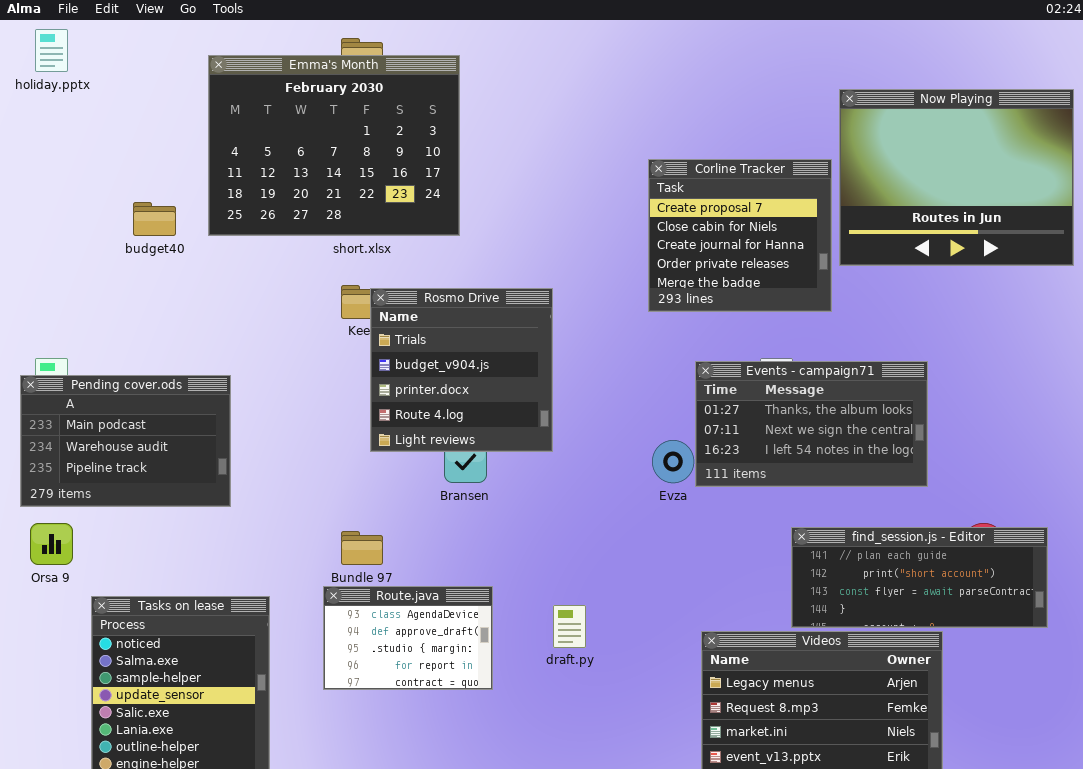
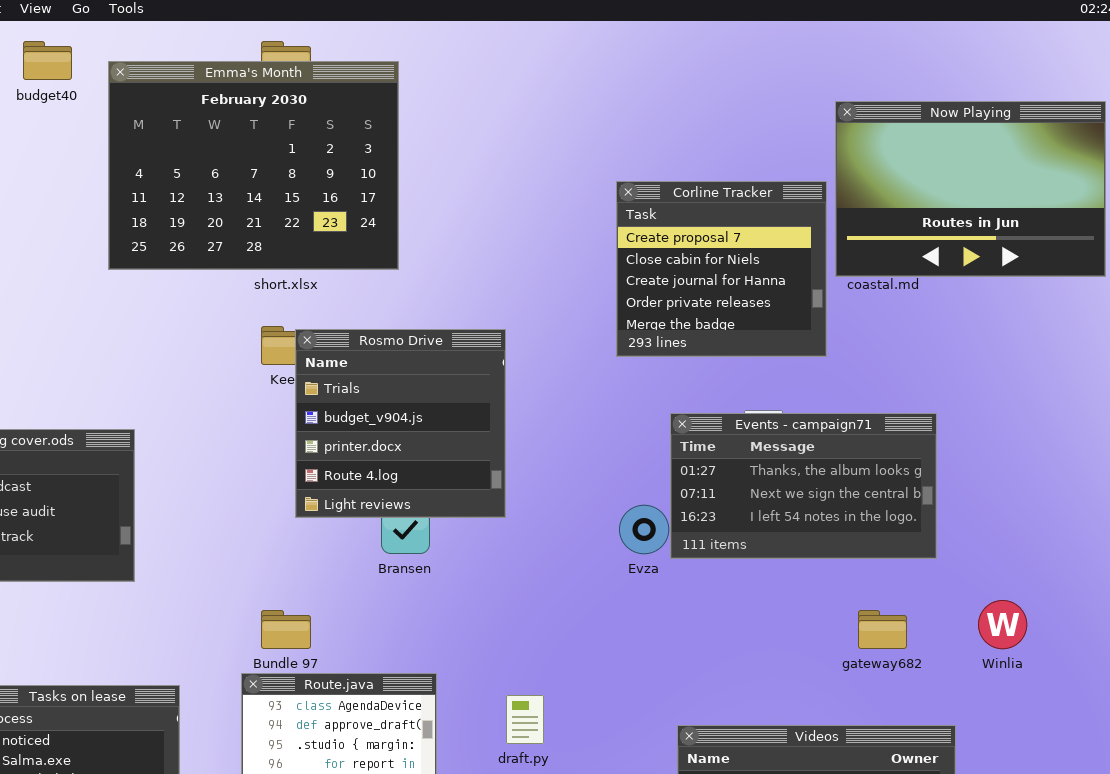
Now Playing: [839,89,1074,266] -> [835,101,1106,277], resized
budget40: [133,202,176,236] -> [23,41,72,80], moved
find_session.js - Editor: [791,527,1048,628] -> none, closed

